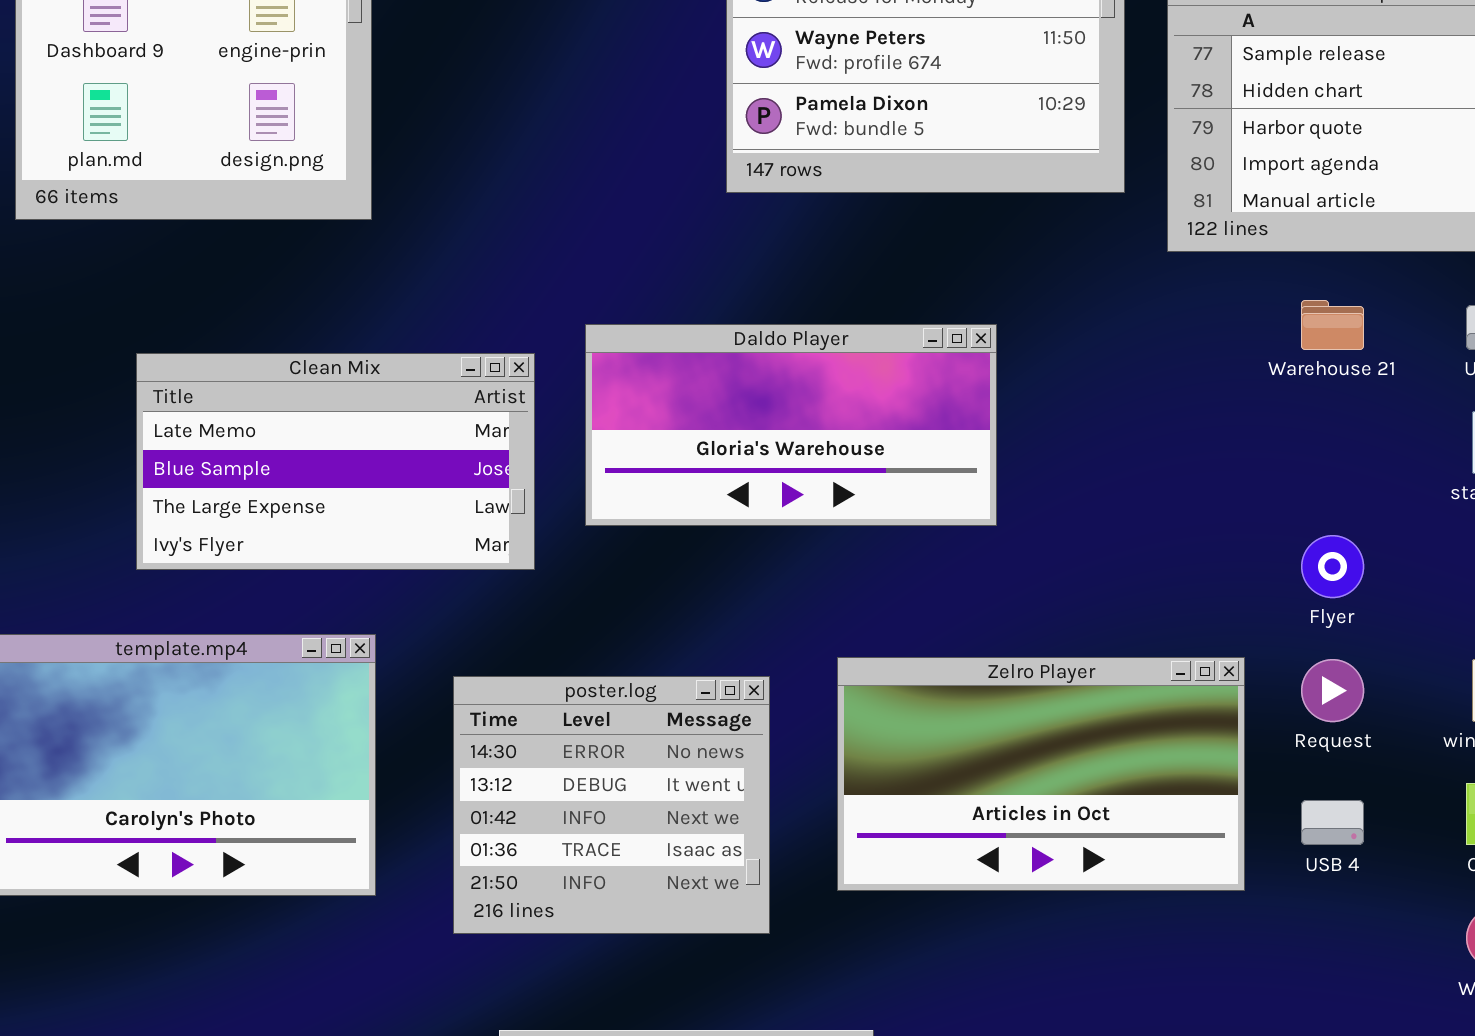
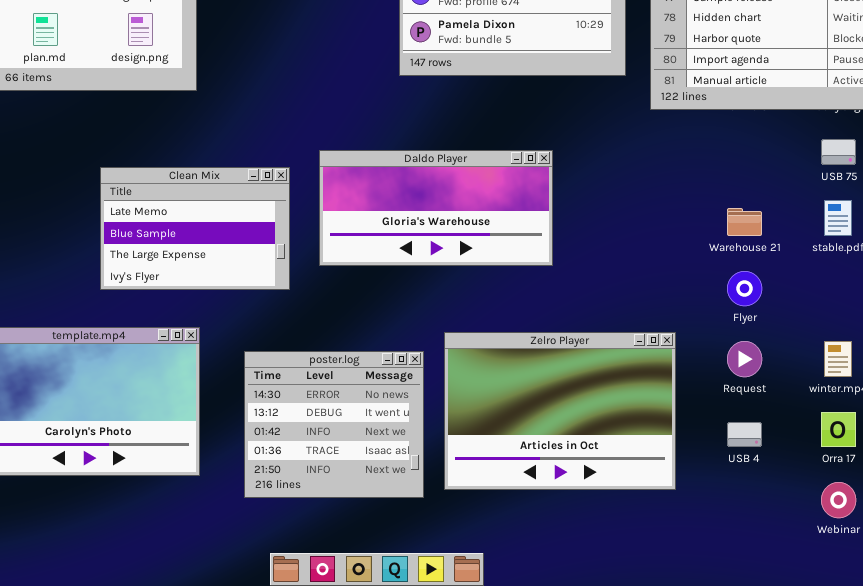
Warehouse 21: [1301,300,1364,350] -> [727,208,762,236], moved
Clean Mix: [136,353,535,570] -> [100,167,290,290], resized
Zelro Player: [837,657,1245,891] -> [444,332,676,490], moved, resized

